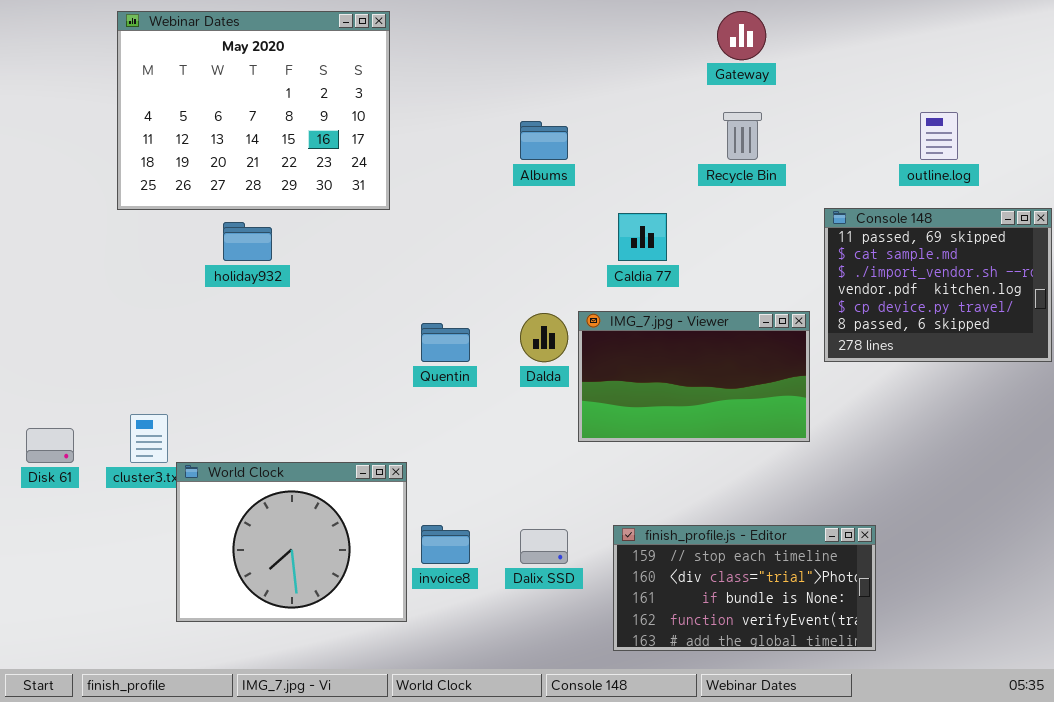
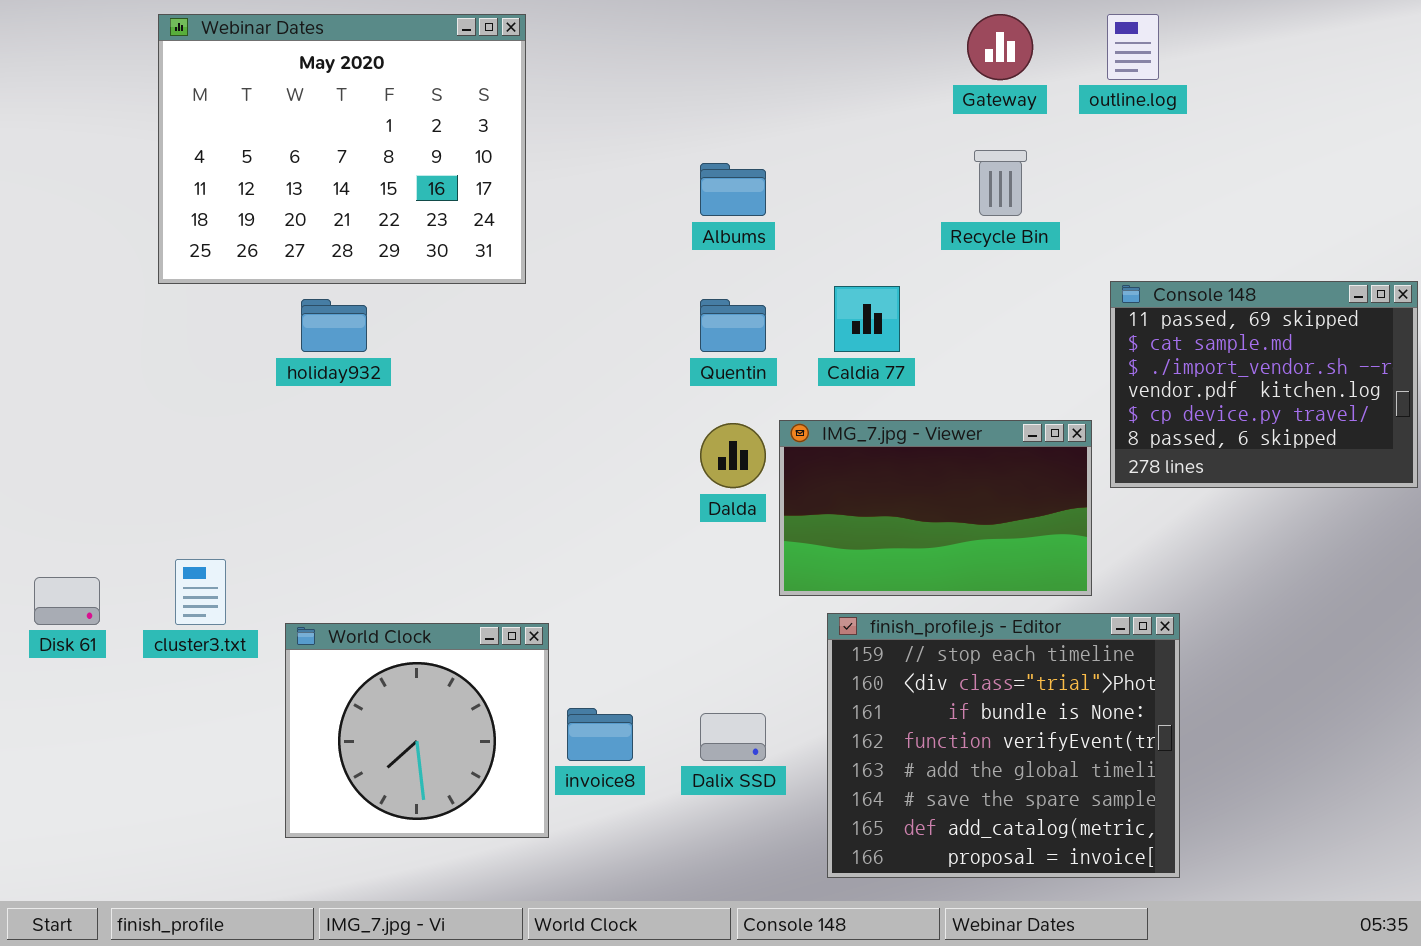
outline.log: [920,112,958,160] -> [1107,14,1159,80], moved
Quentin: [421,323,470,362] -> [700,299,766,352], moved
World Clock: [176,462,407,622] -> [285,623,549,838], resized
finish_profile.js - Editor: [613,525,876,651] -> [827,613,1180,878], resized

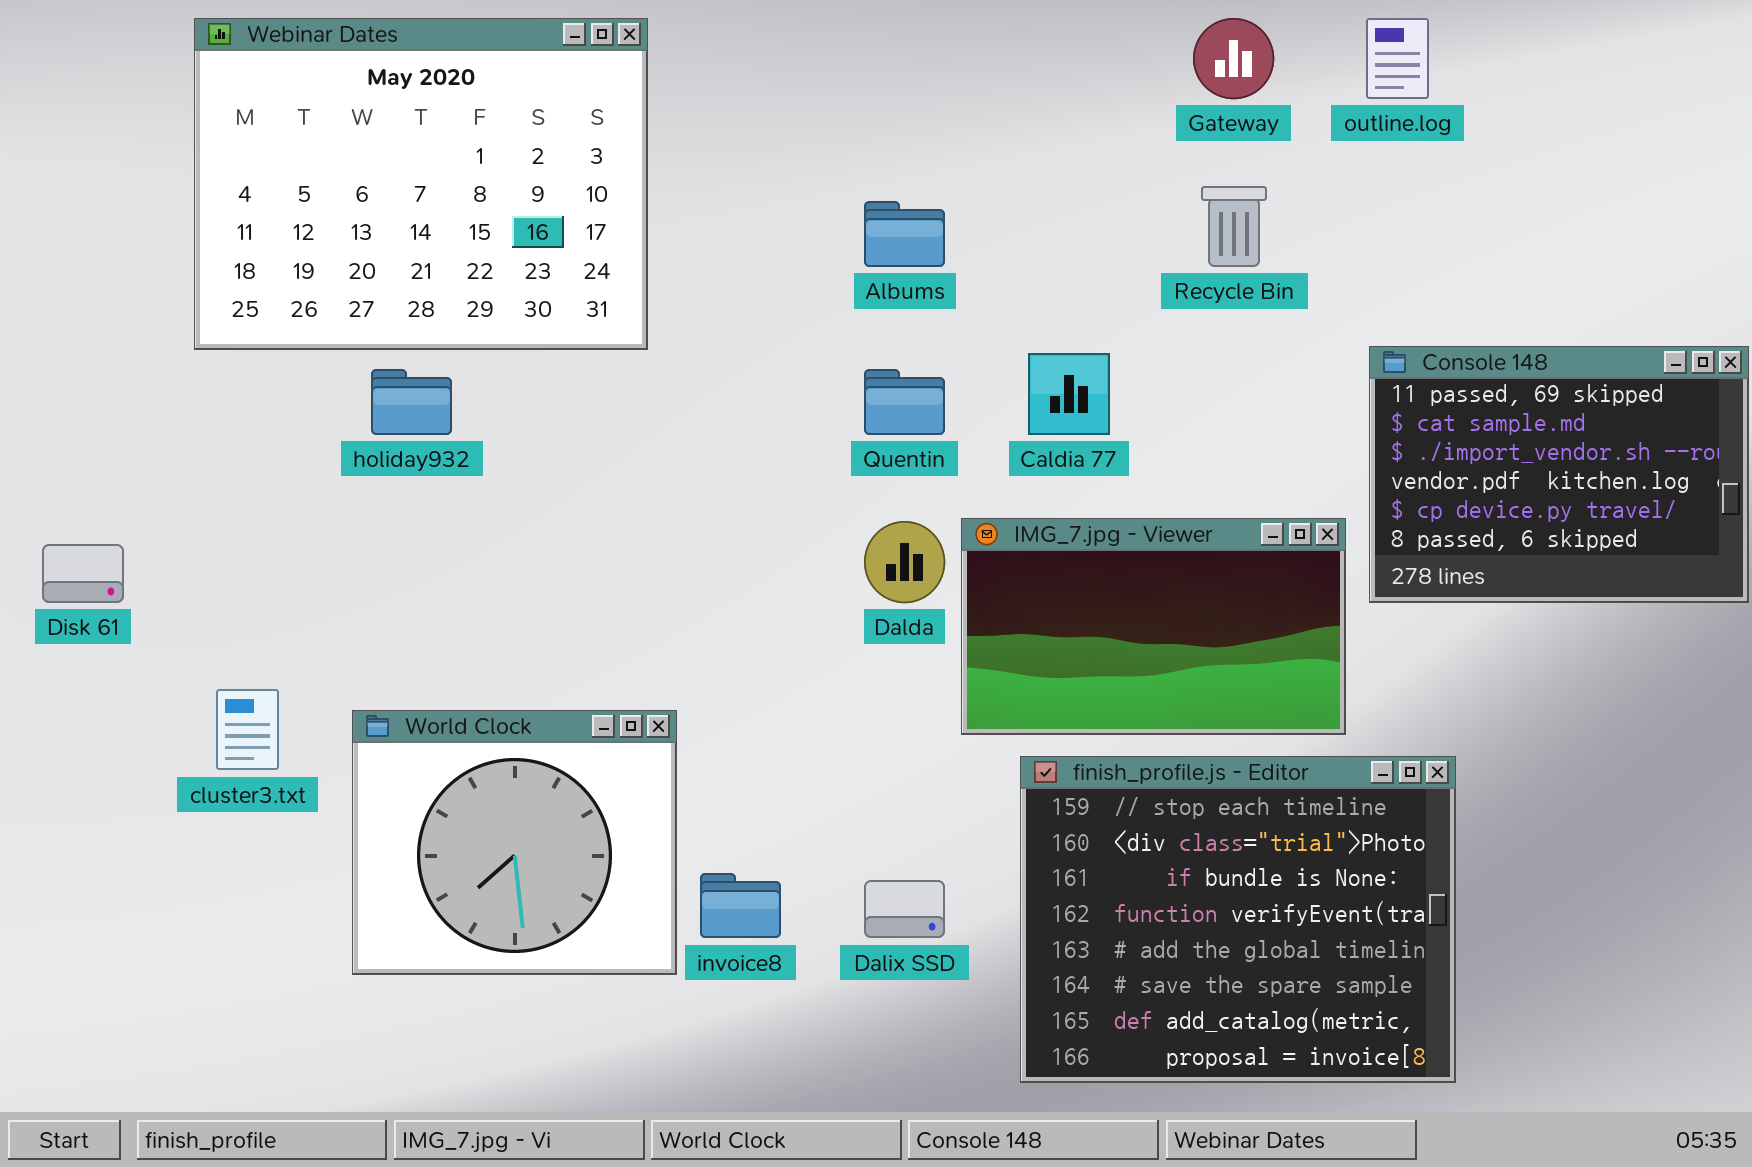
Disk 61: [34,577,100,625] -> [42,544,124,603], moved
World Clock: [285,623,549,838] -> [352,710,677,975], moved

